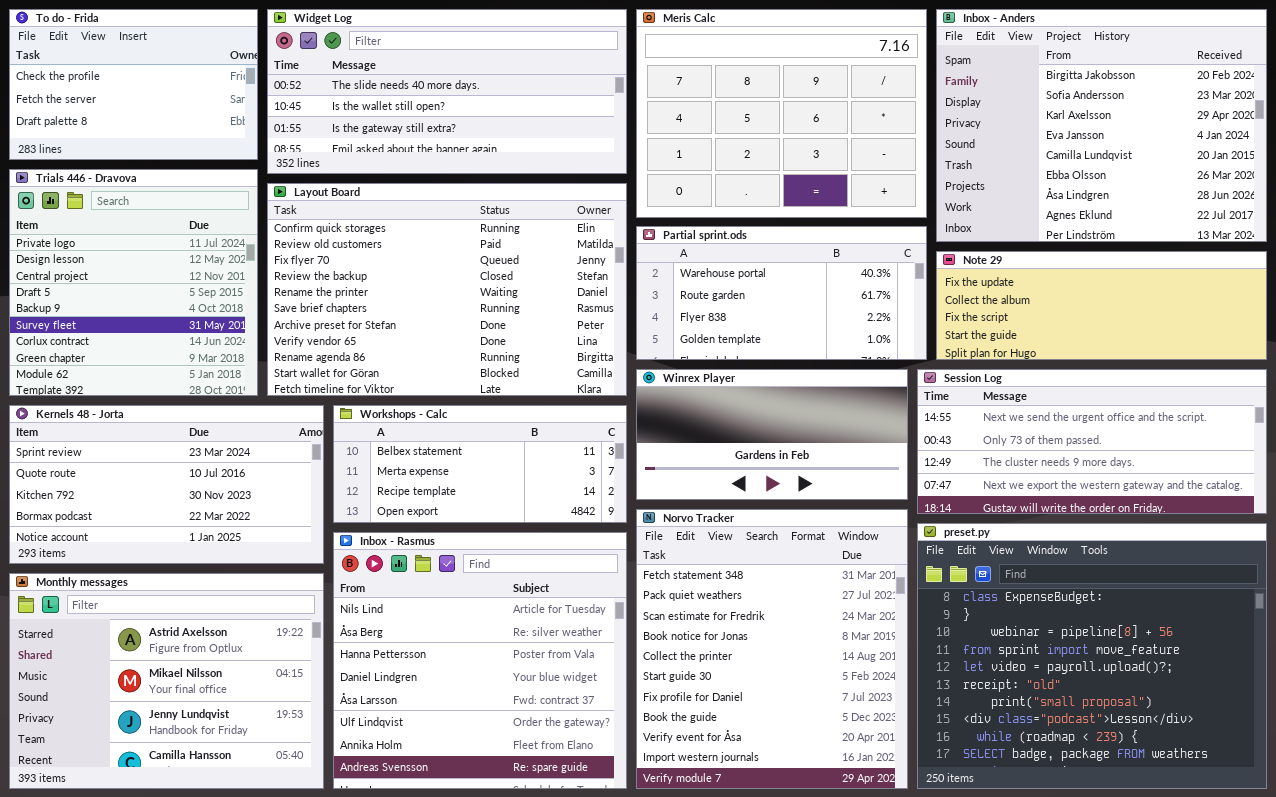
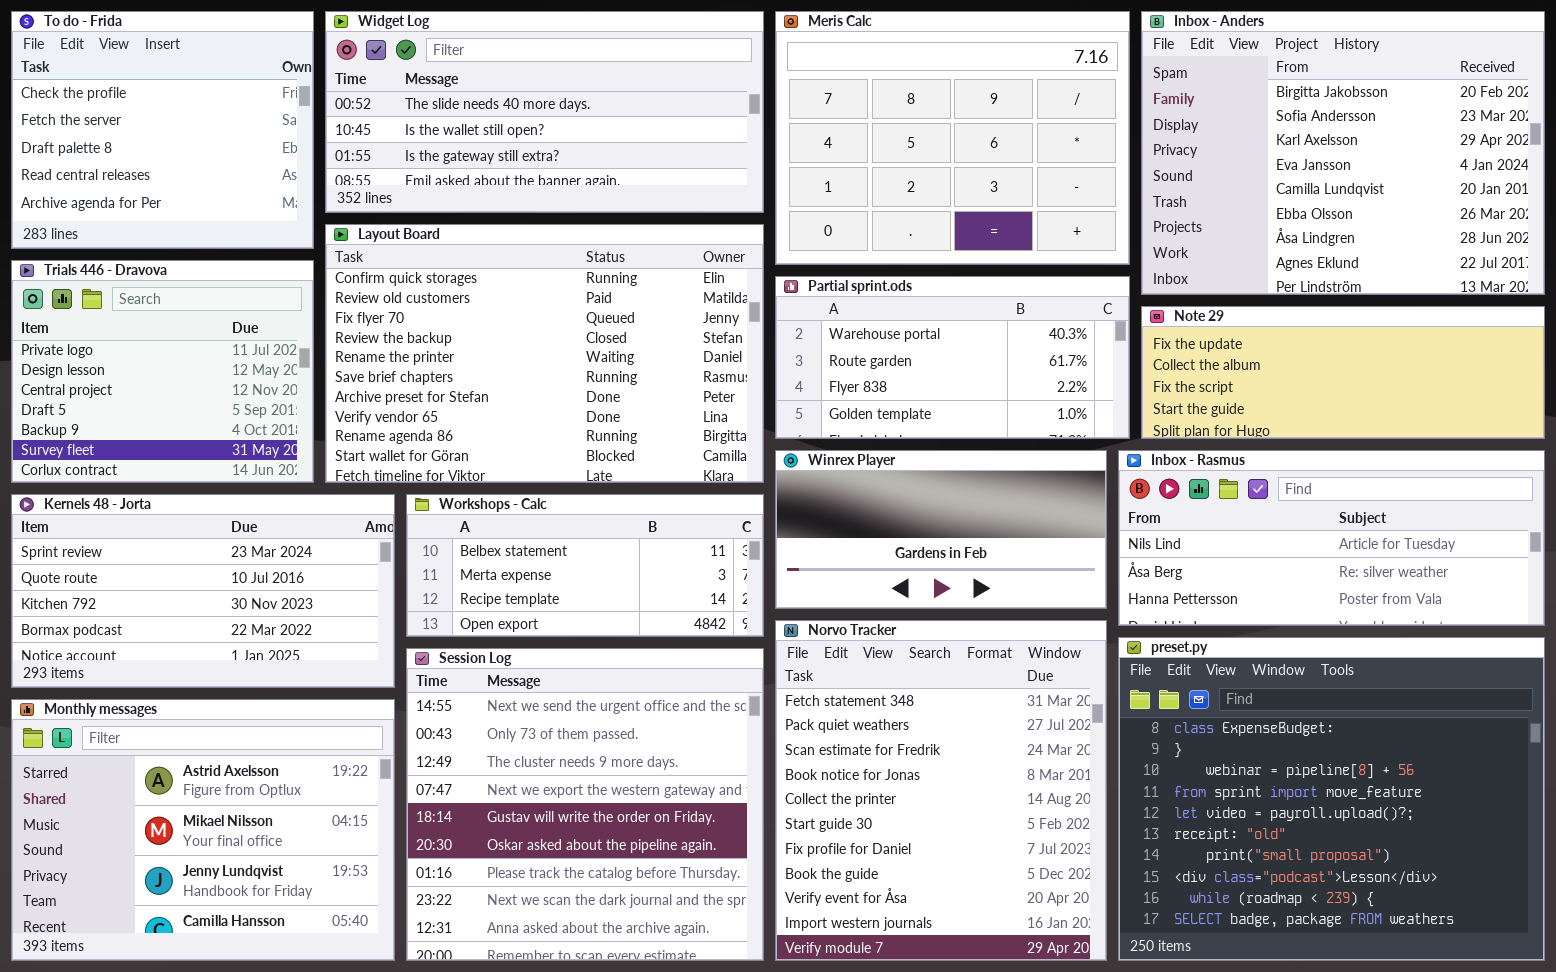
To do - Frida: [9,9,258,160] -> [11,11,314,249], resized
Trials 446 - Dravova: [9,169,258,396] -> [11,260,314,483], resized
Session Log: [917,369,1267,514] -> [406,648,764,961], moved, resized
Inbox - Rasmus: [333,532,627,789] -> [1118,450,1545,626], moved, resized

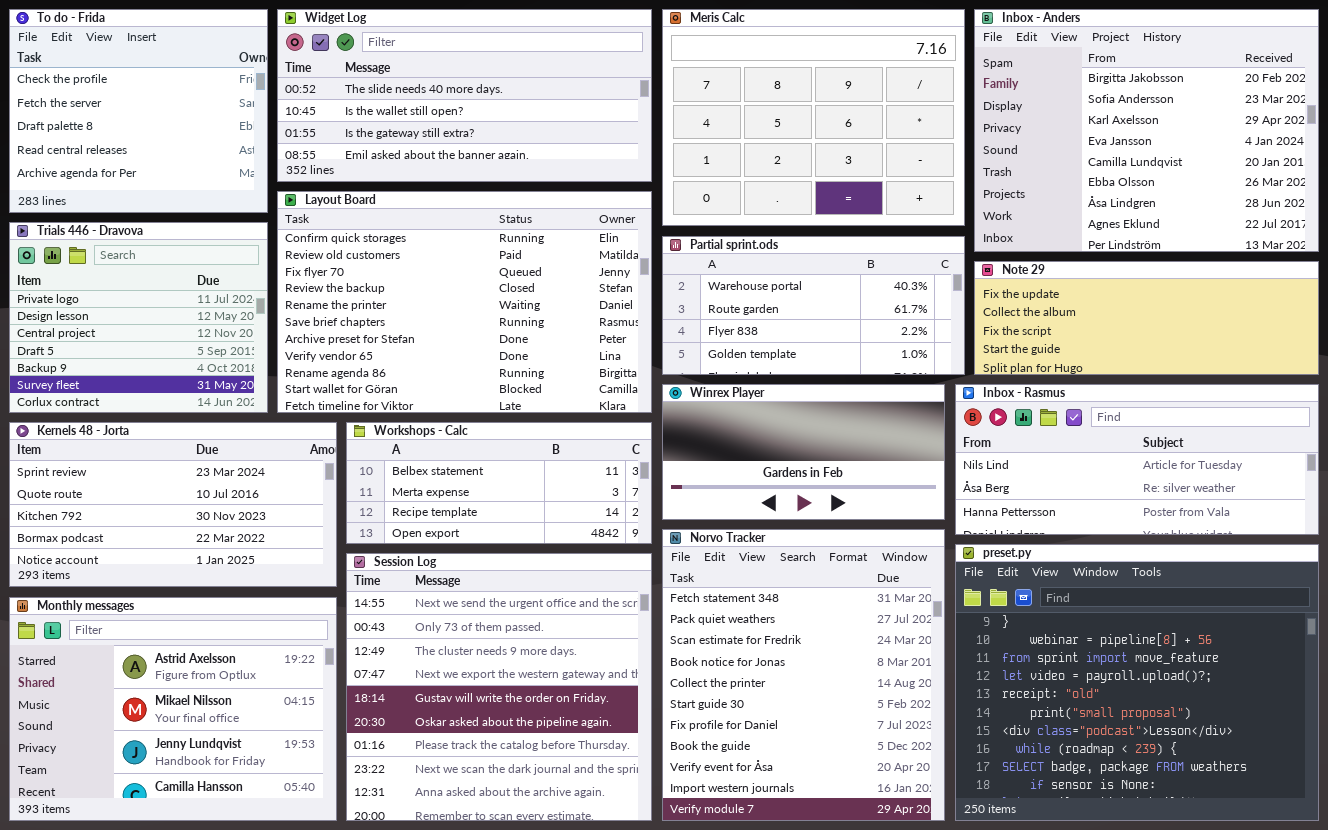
preset.py: [1118,637,1545,961] -> [955,544,1319,821], scrolled down 1 row

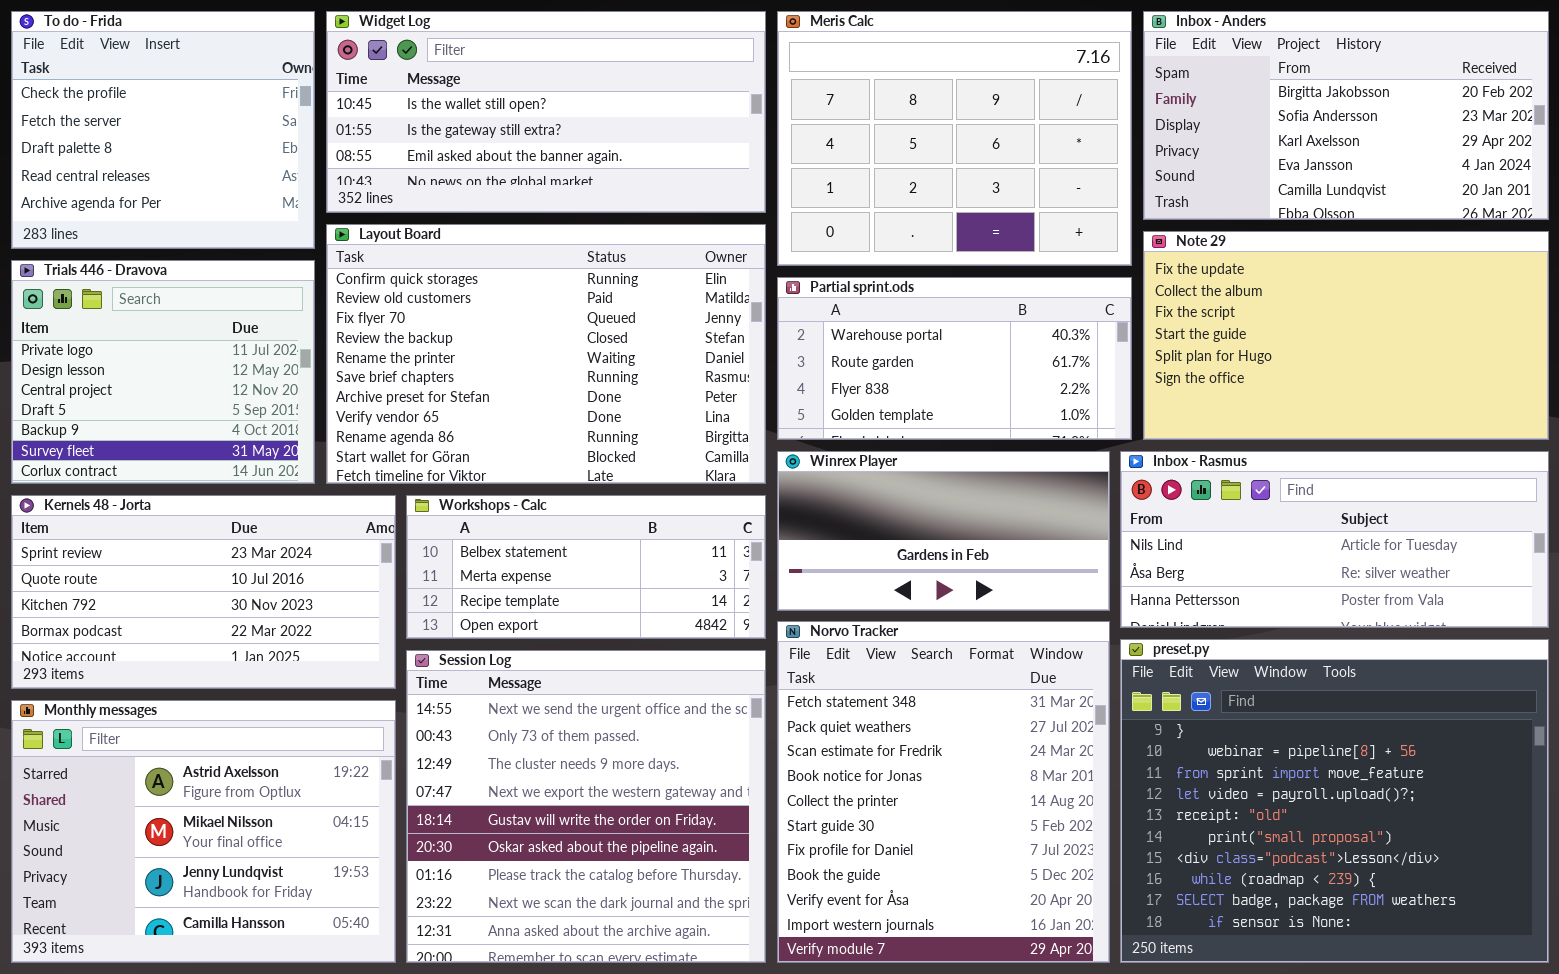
Widget Log: [277,9,652,182] -> [326,11,766,213], scrolled down 1 row
Inbox - Anders: [974,9,1319,252] -> [1143,11,1549,220], resized
Note 29: [974,261,1319,375] -> [1143,231,1549,440], resized

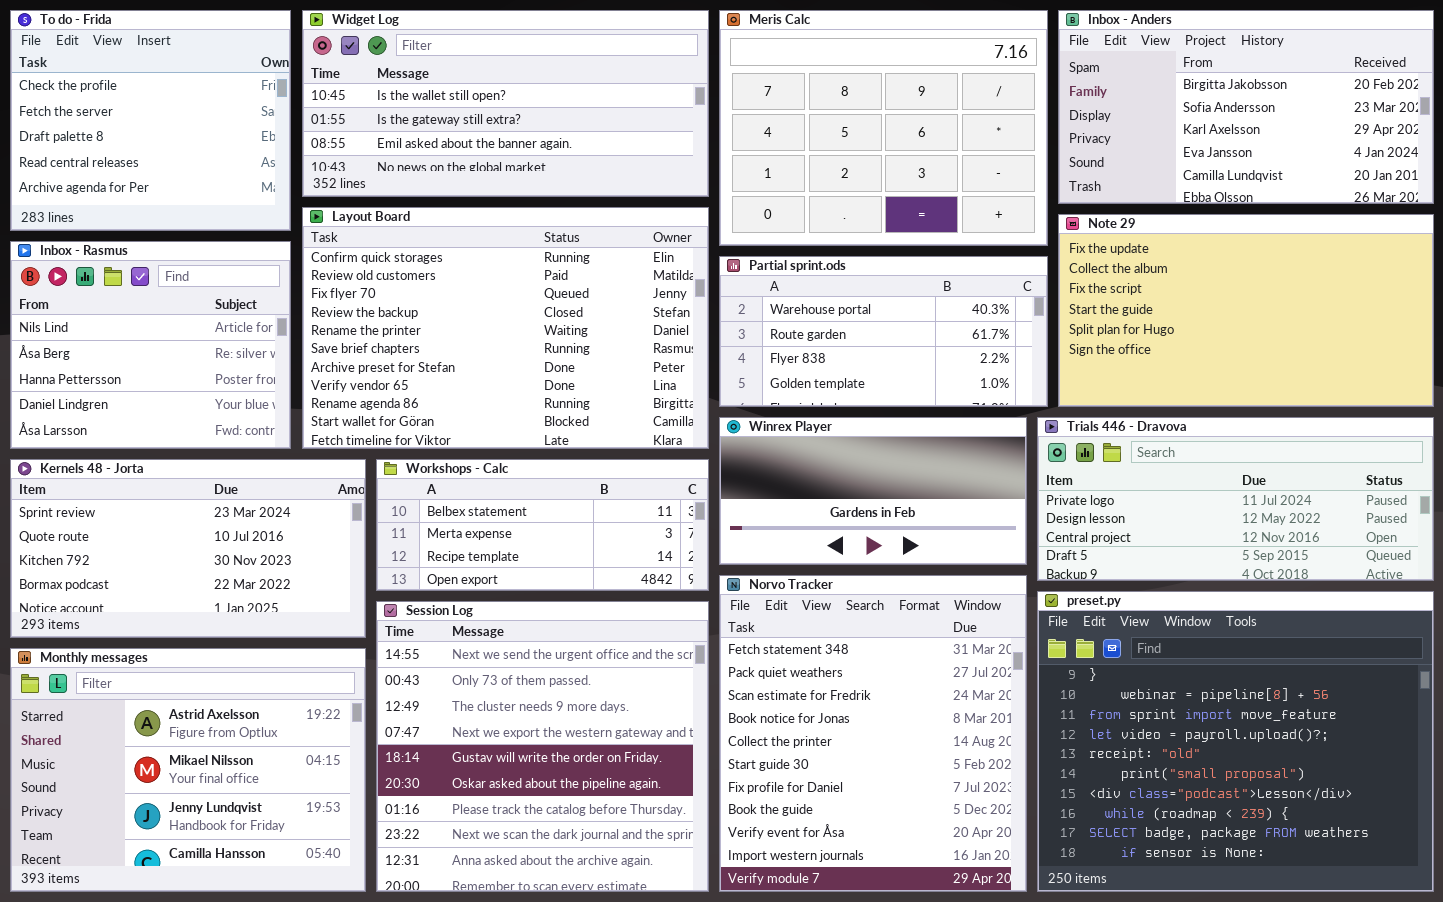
Trials 446 - Dravova: [11,260,315,484] -> [1037,417,1434,581], moved, resized
Inbox - Rasmus: [1120,451,1549,628] -> [10,241,291,449], moved, resized

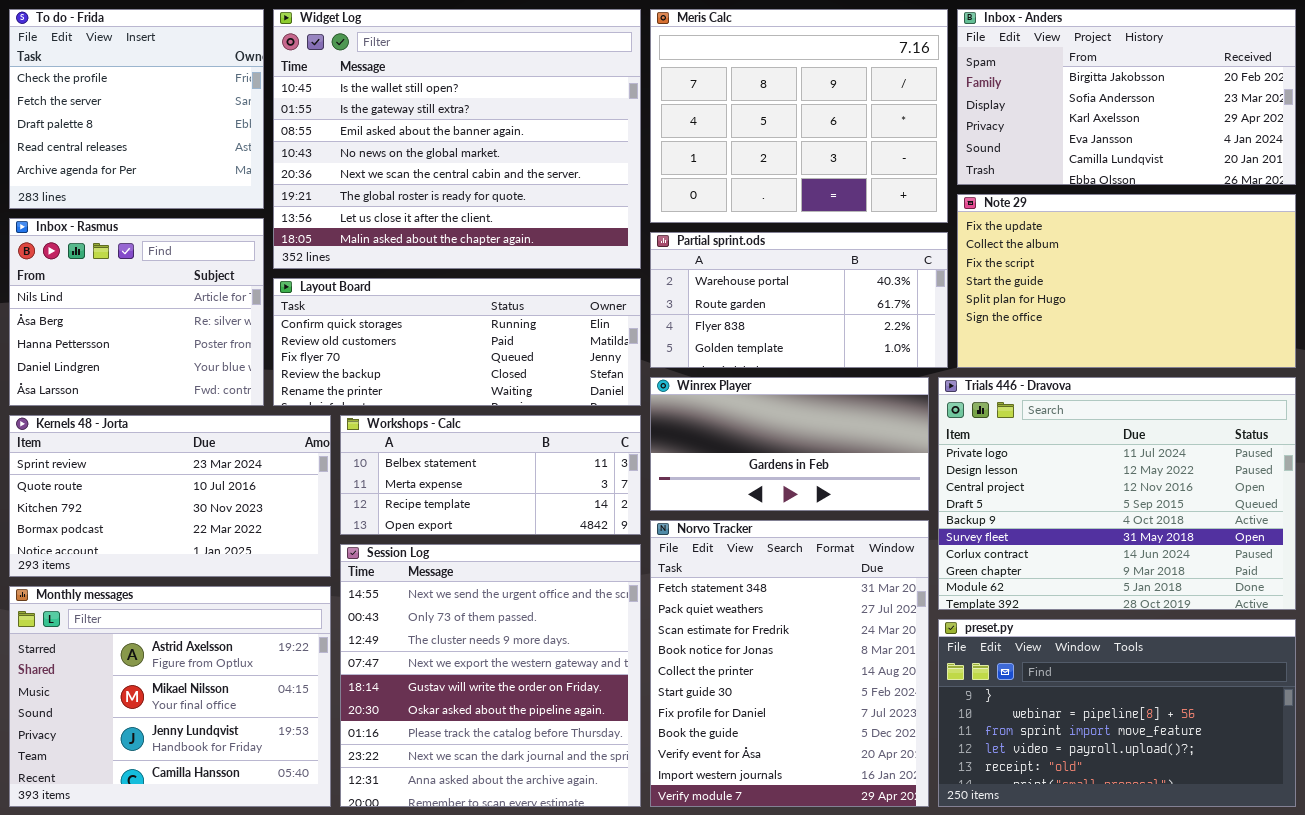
Widget Log: [302,10,709,197] -> [273,9,641,269], resized
Layout Board: [302,207,709,449] -> [273,278,641,406], resized
Trials 446 - Dravova: [1037,417,1434,581] -> [938,377,1296,610], resized
preset.py: [1037,591,1434,892] -> [938,619,1296,807], resized

